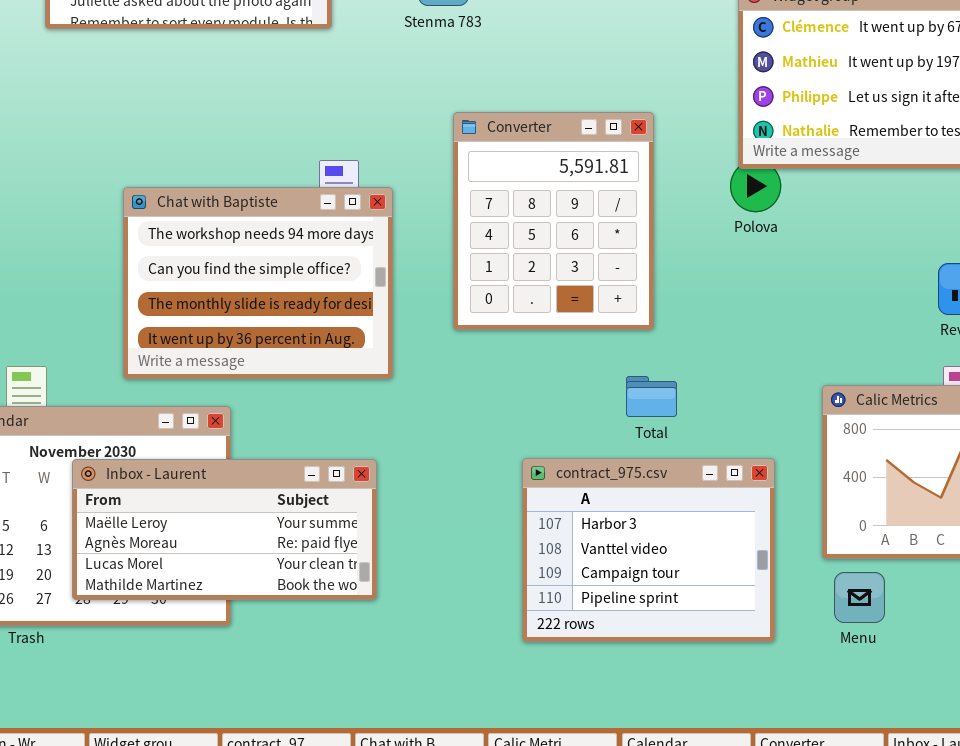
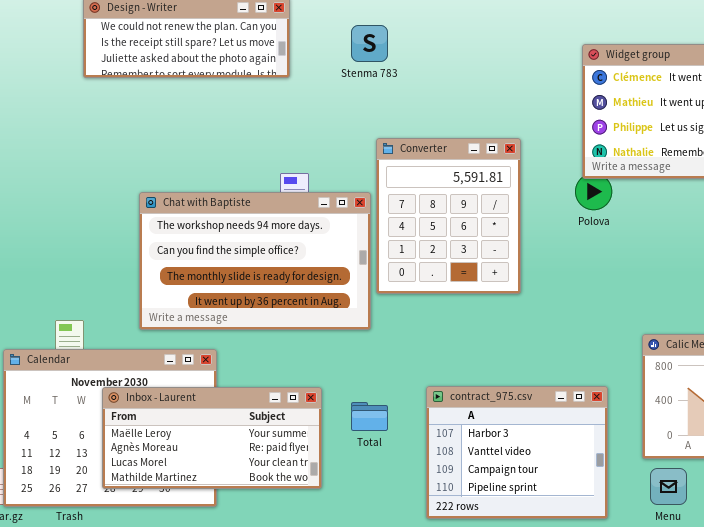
Chat with Baptiste: [123,187,393,379] -> [139,192,371,330], resized
Total: [626,376,677,417] -> [351,402,388,431], moved

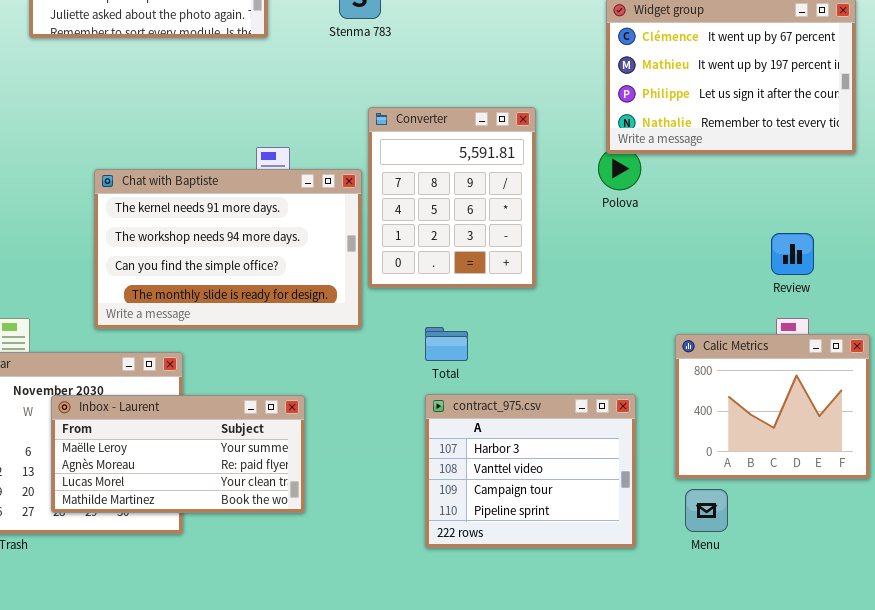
Chat with Baptiste: [139,192,371,330] -> [94,169,362,329], scrolled up 1 row
Total: [351,402,388,431] -> [425,327,468,361], moved

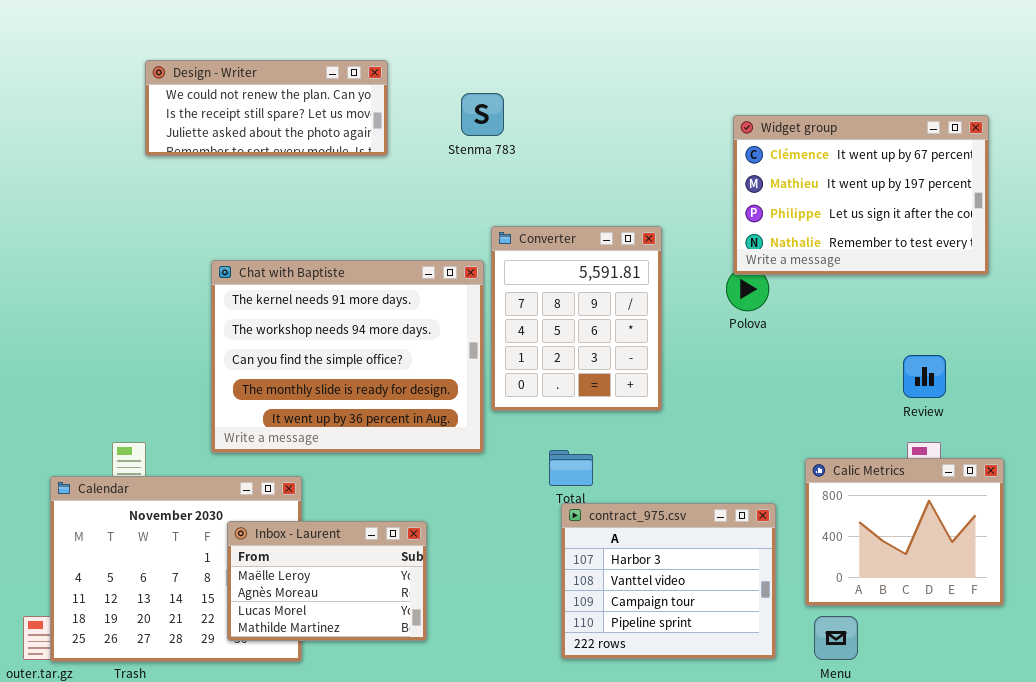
Chat with Baptiste: [94,169,362,329] -> [211,260,484,453], resized
contract_975.csv: [425,394,636,548] -> [561,503,776,659], moved
Inbox - Laurent: [51,395,305,513] -> [227,521,427,641], resized

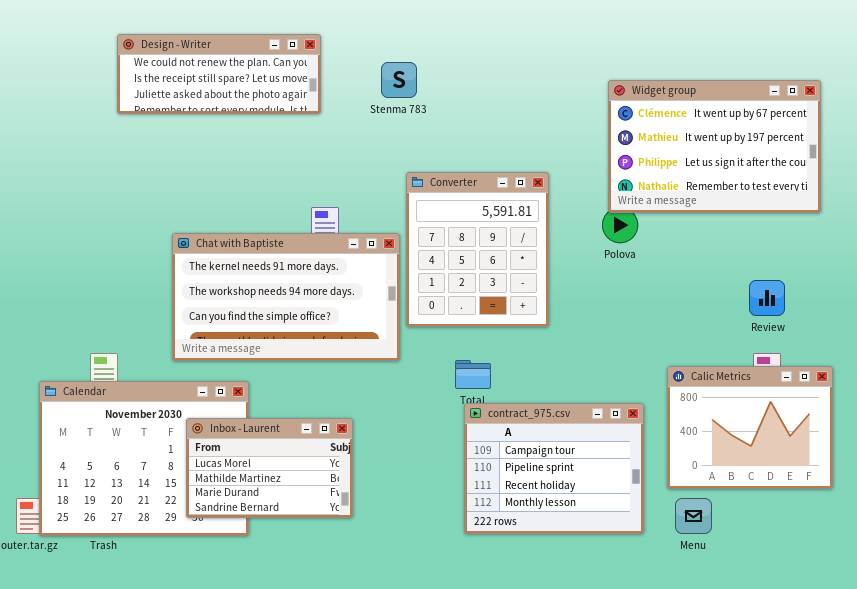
Chat with Baptiste: [211,260,484,453] -> [172,233,400,361], resized
contract_975.csv: [561,503,776,659] -> [464,403,644,534], scrolled down 2 rows
Inbox - Laurent: [227,521,427,641] -> [186,418,353,518], scrolled down 2 rows

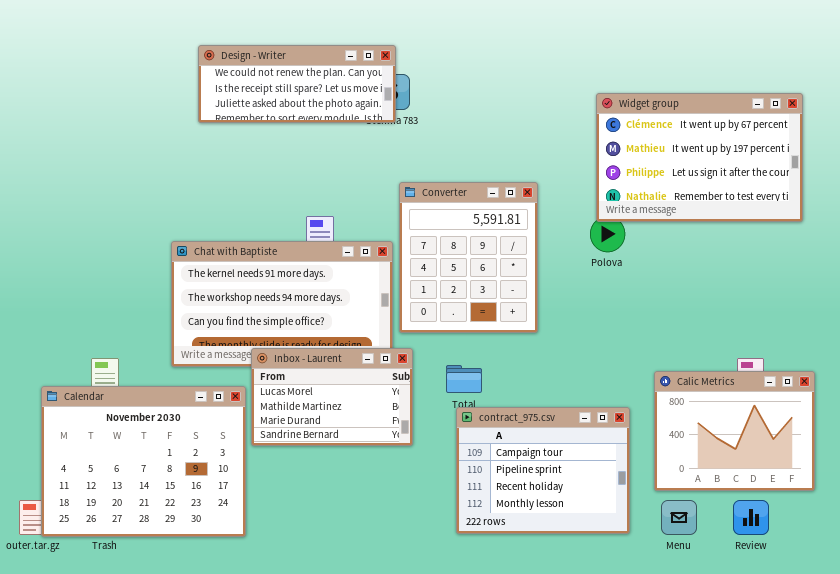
Design - Writer: [117,34,321,114] -> [198,45,396,123], moved
Review: [749,280,785,316] -> [733,500,769,535], moved
Inbox - Laurent: [186,418,353,518] -> [251,348,413,446], moved

